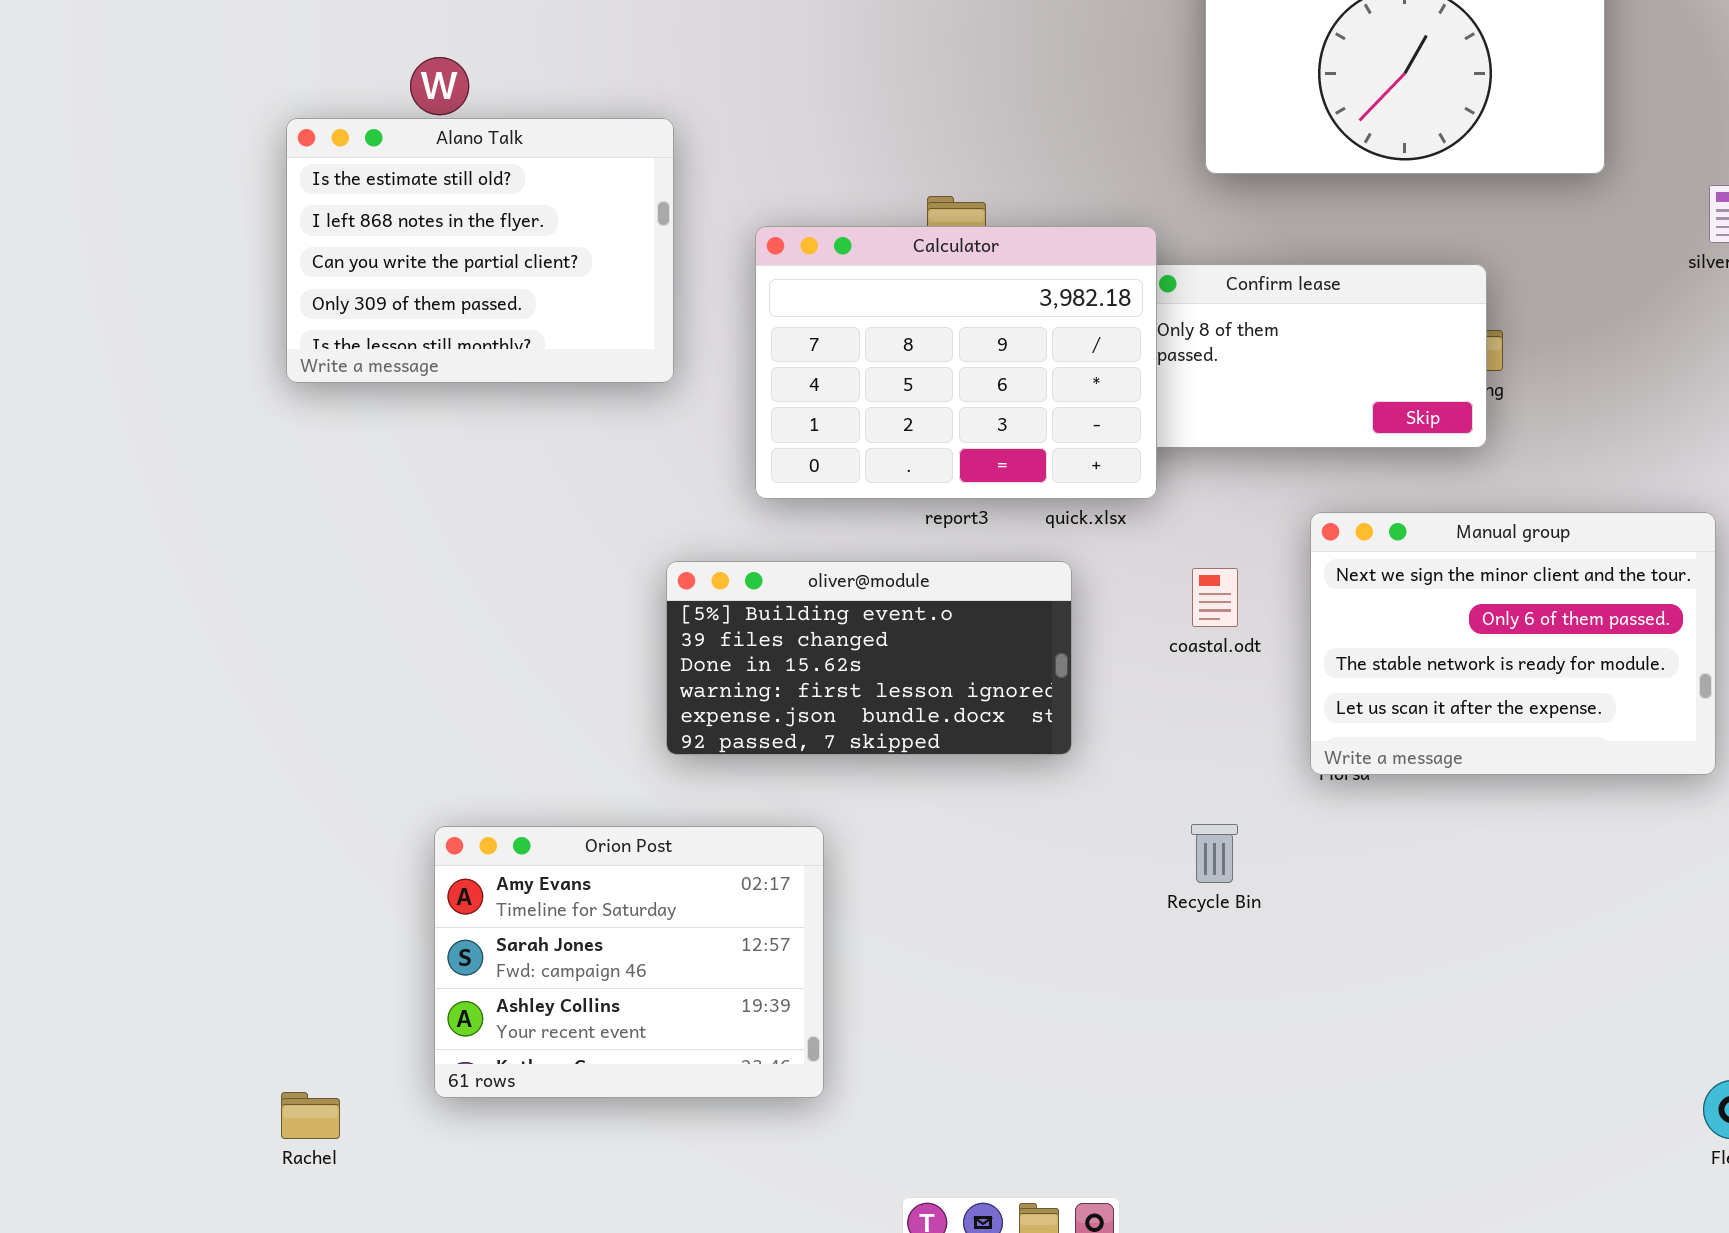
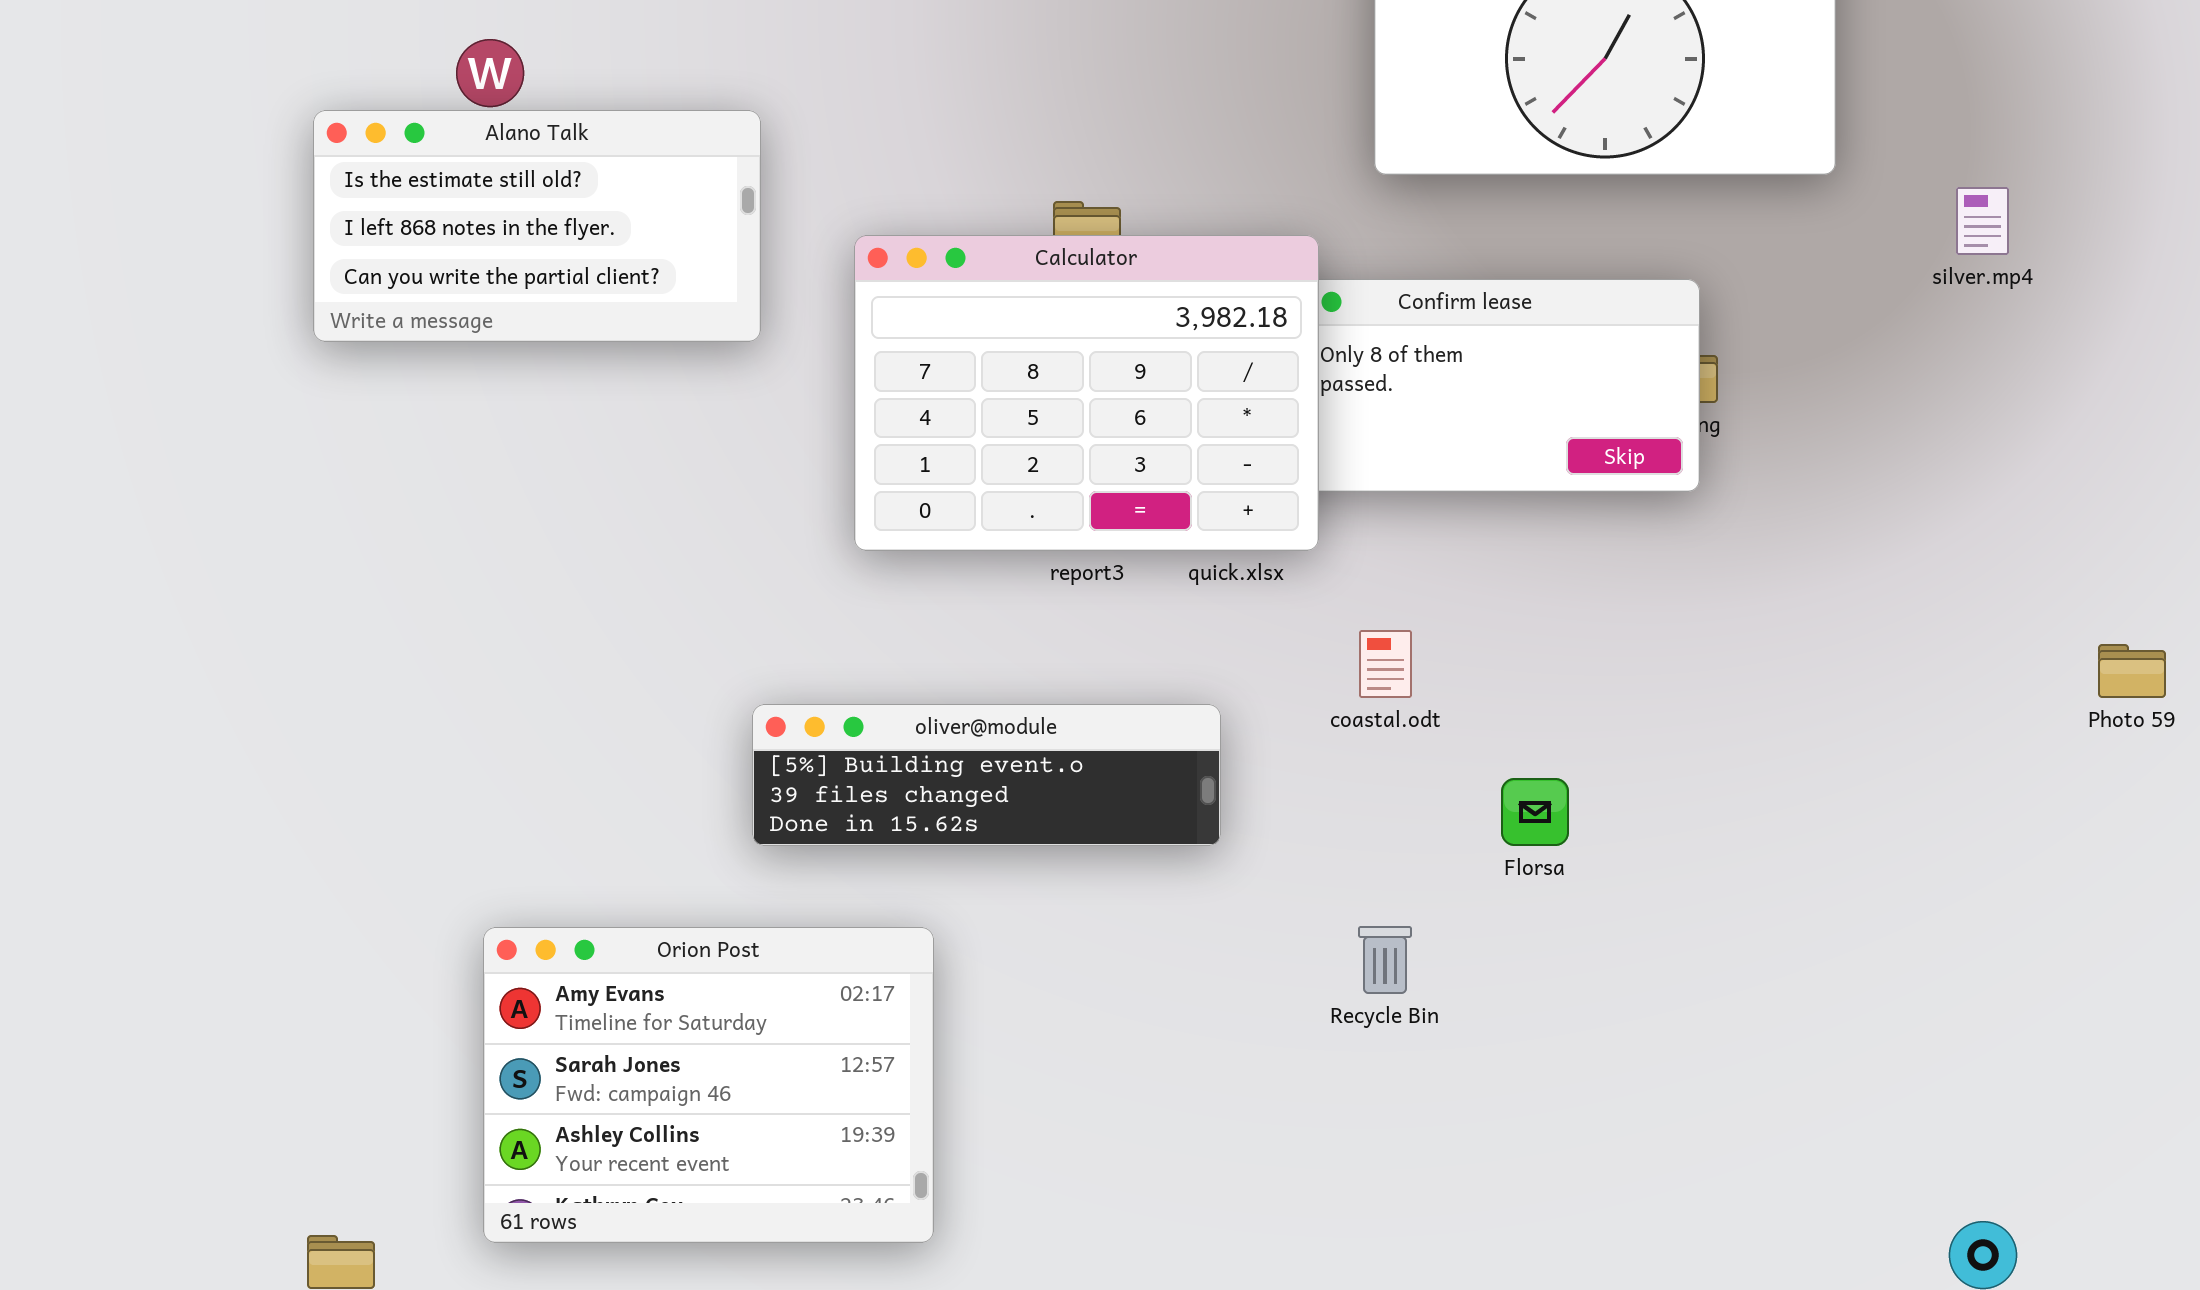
Alano Talk: [286,118,674,383] -> [313,110,761,342], resized
Manual group: [1310,512,1716,775] -> none, closed
oliver@module: [666,561,1072,755] -> [752,704,1221,846], resized

